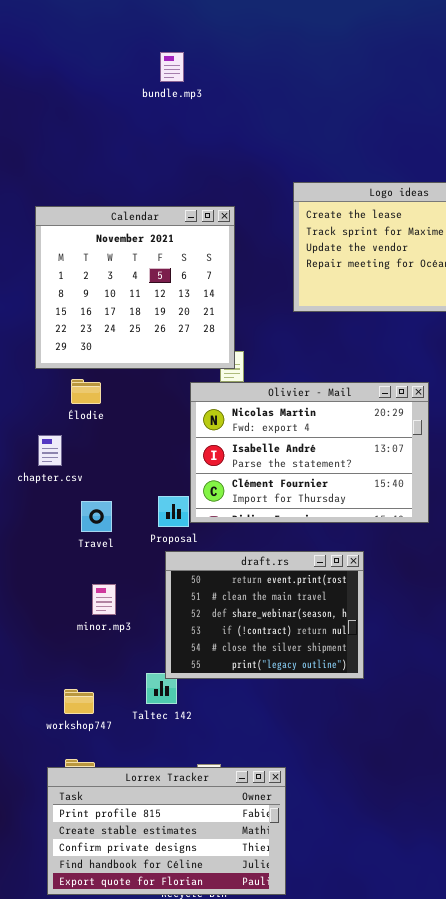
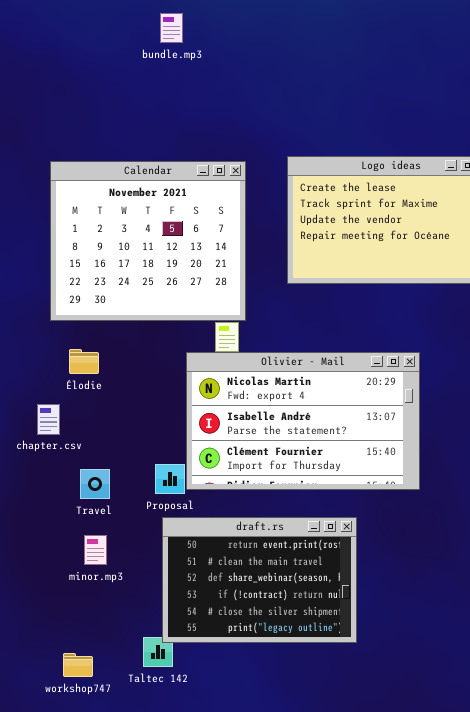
bundle.mp3: [160,52,184,82] -> [160,13,183,43], moved
Calendar: [35,206,235,369] -> [50,161,246,321], moved
minor.mp3: [92,584,116,615] -> [84,535,107,565], moved

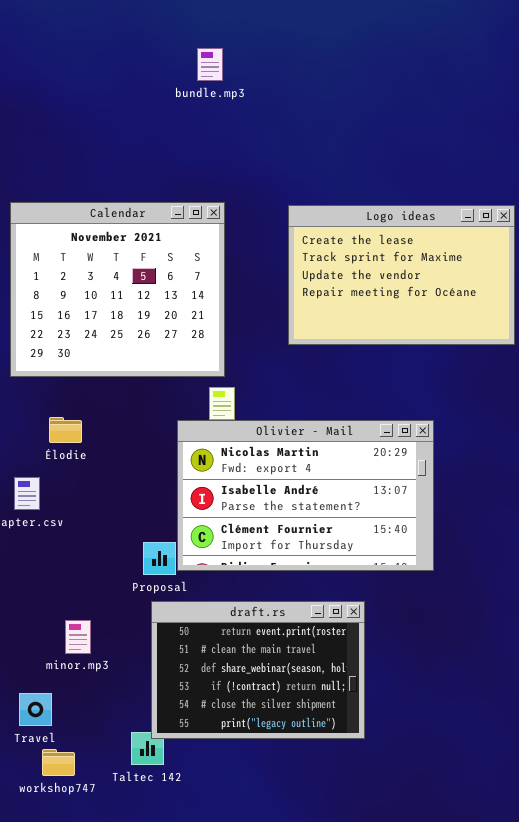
bundle.mp3: [160,13,183,43] -> [197,48,223,81], moved
Calendar: [50,161,246,321] -> [10,202,225,377], moved
Travel: [80,469,110,499] -> [19,693,52,726], moved

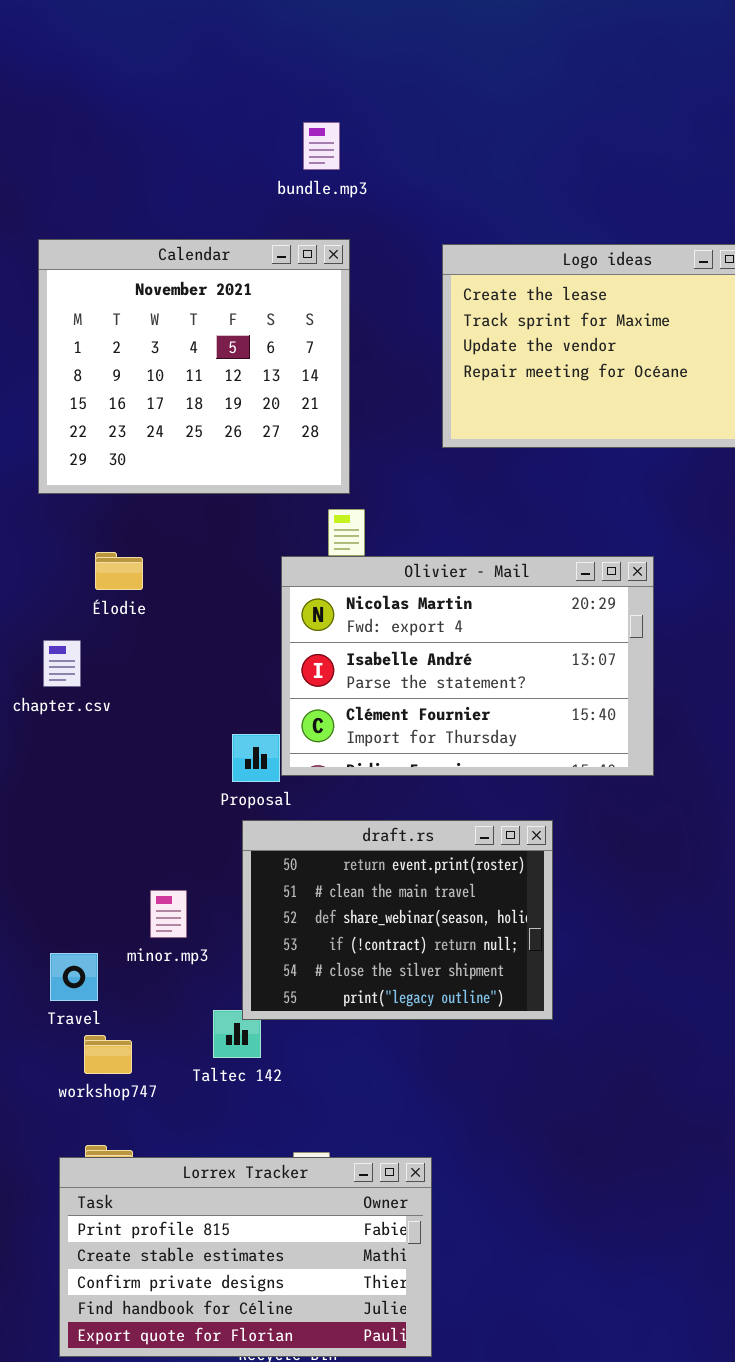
bundle.mp3: [197,48,223,81] -> [303,122,340,170], moved
minor.mp3: [65,620,91,654] -> [150,890,187,938], moved

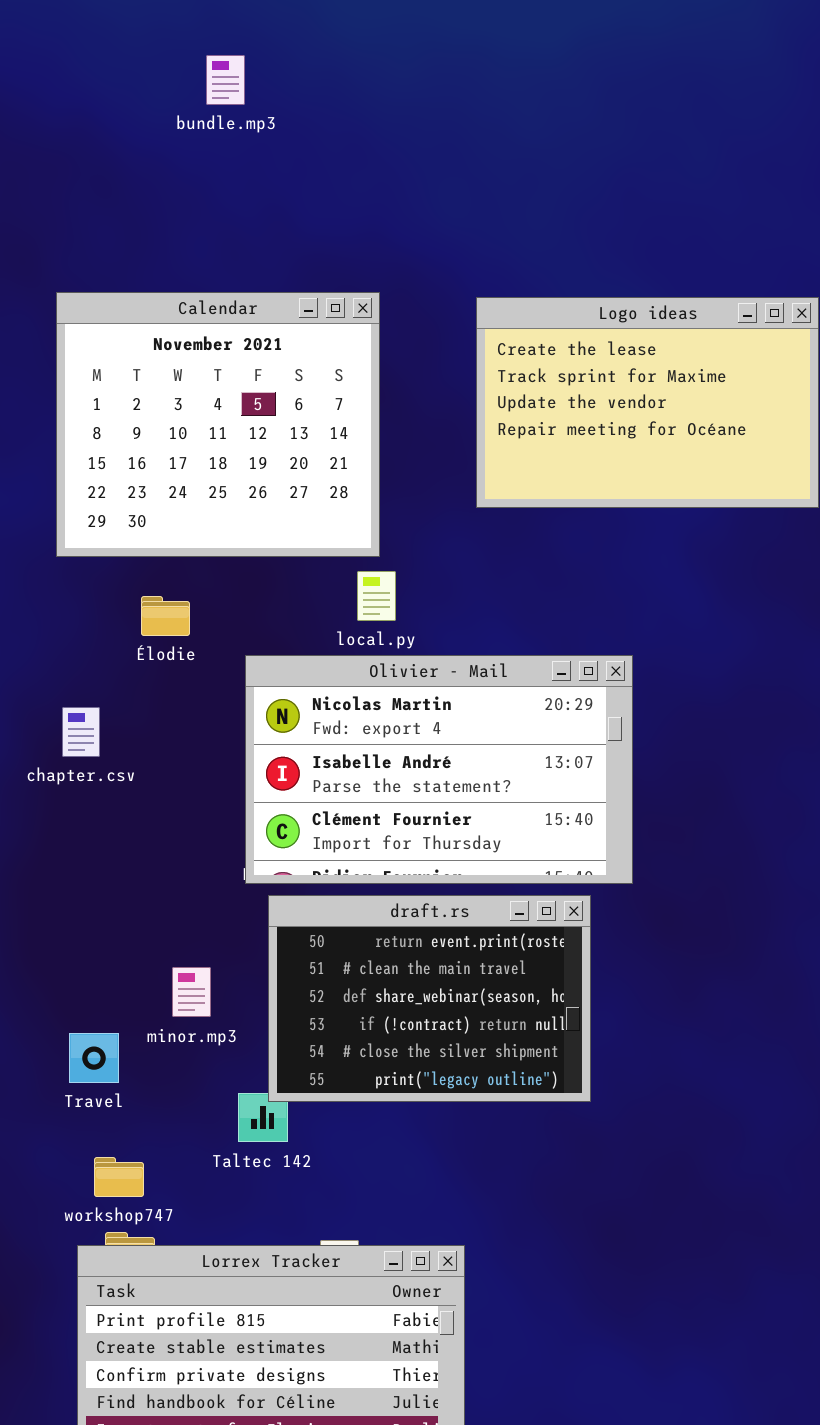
bundle.mp3: [303,122,340,170] -> [206,55,245,105], moved
Élodie: [95,552,143,590] -> [141,596,190,636], moved
Olivier - Mail: [281,556,654,776] -> [245,655,633,884], moved
workshop747: [84,1035,132,1074] -> [94,1157,144,1197], moved

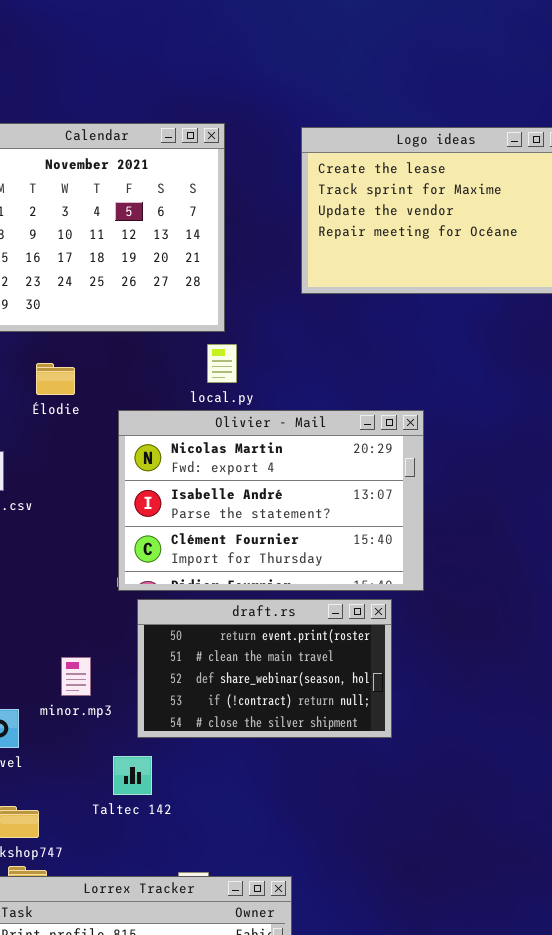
draft.rs: [268,895,591,1102] -> [137,599,392,738], resized

